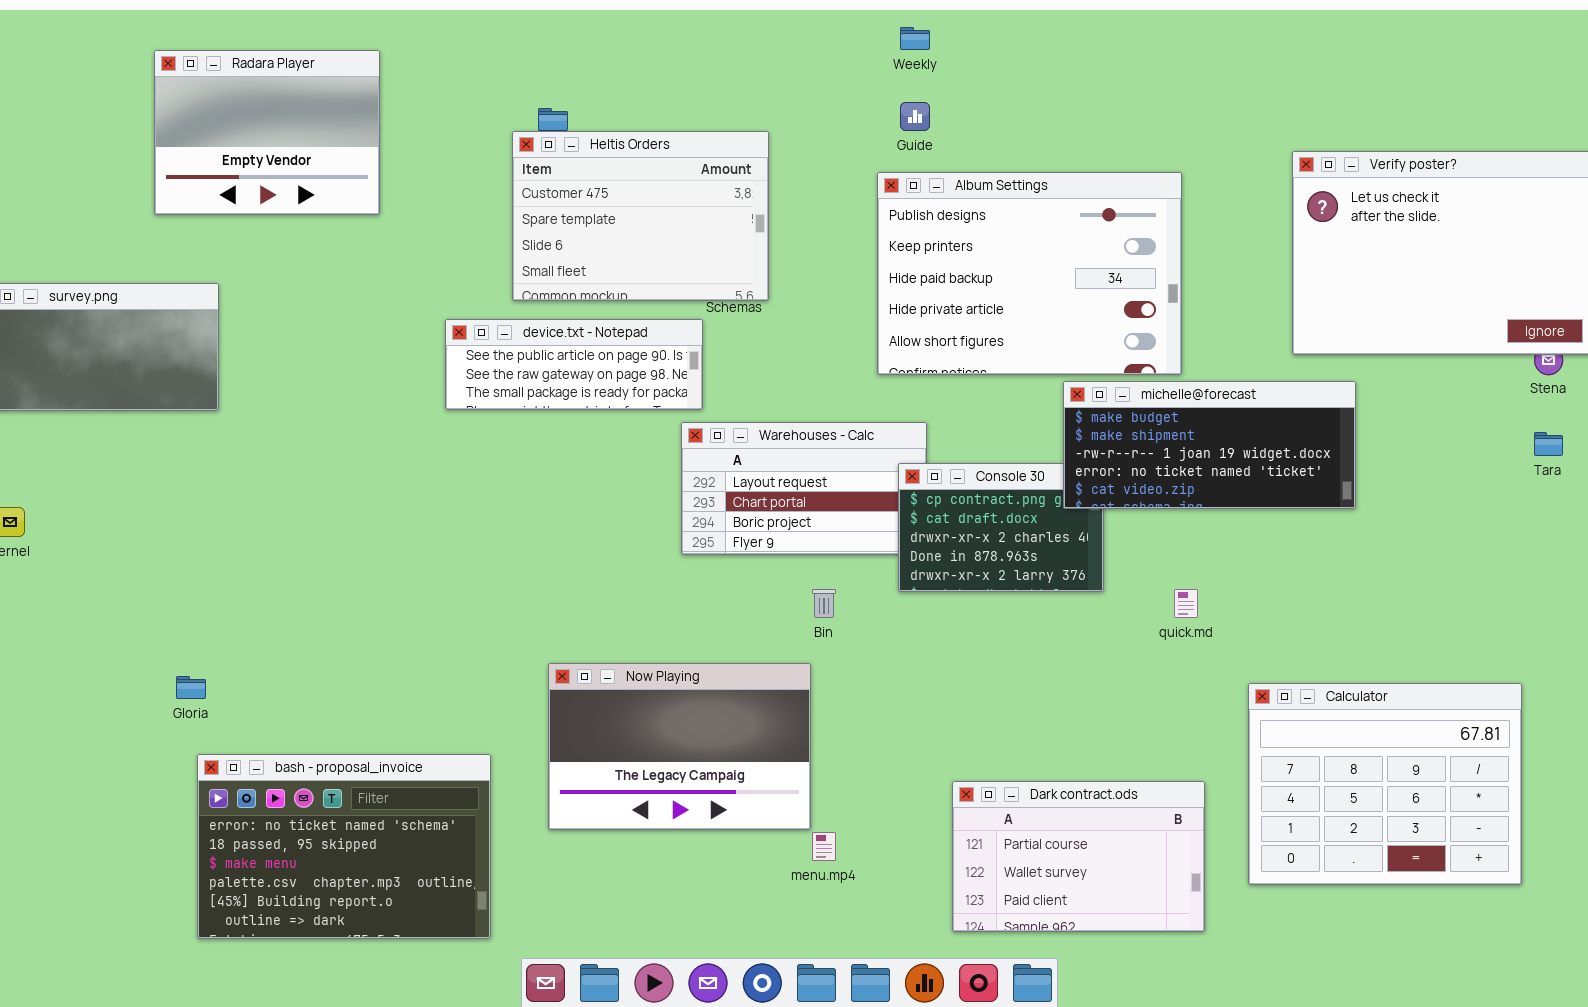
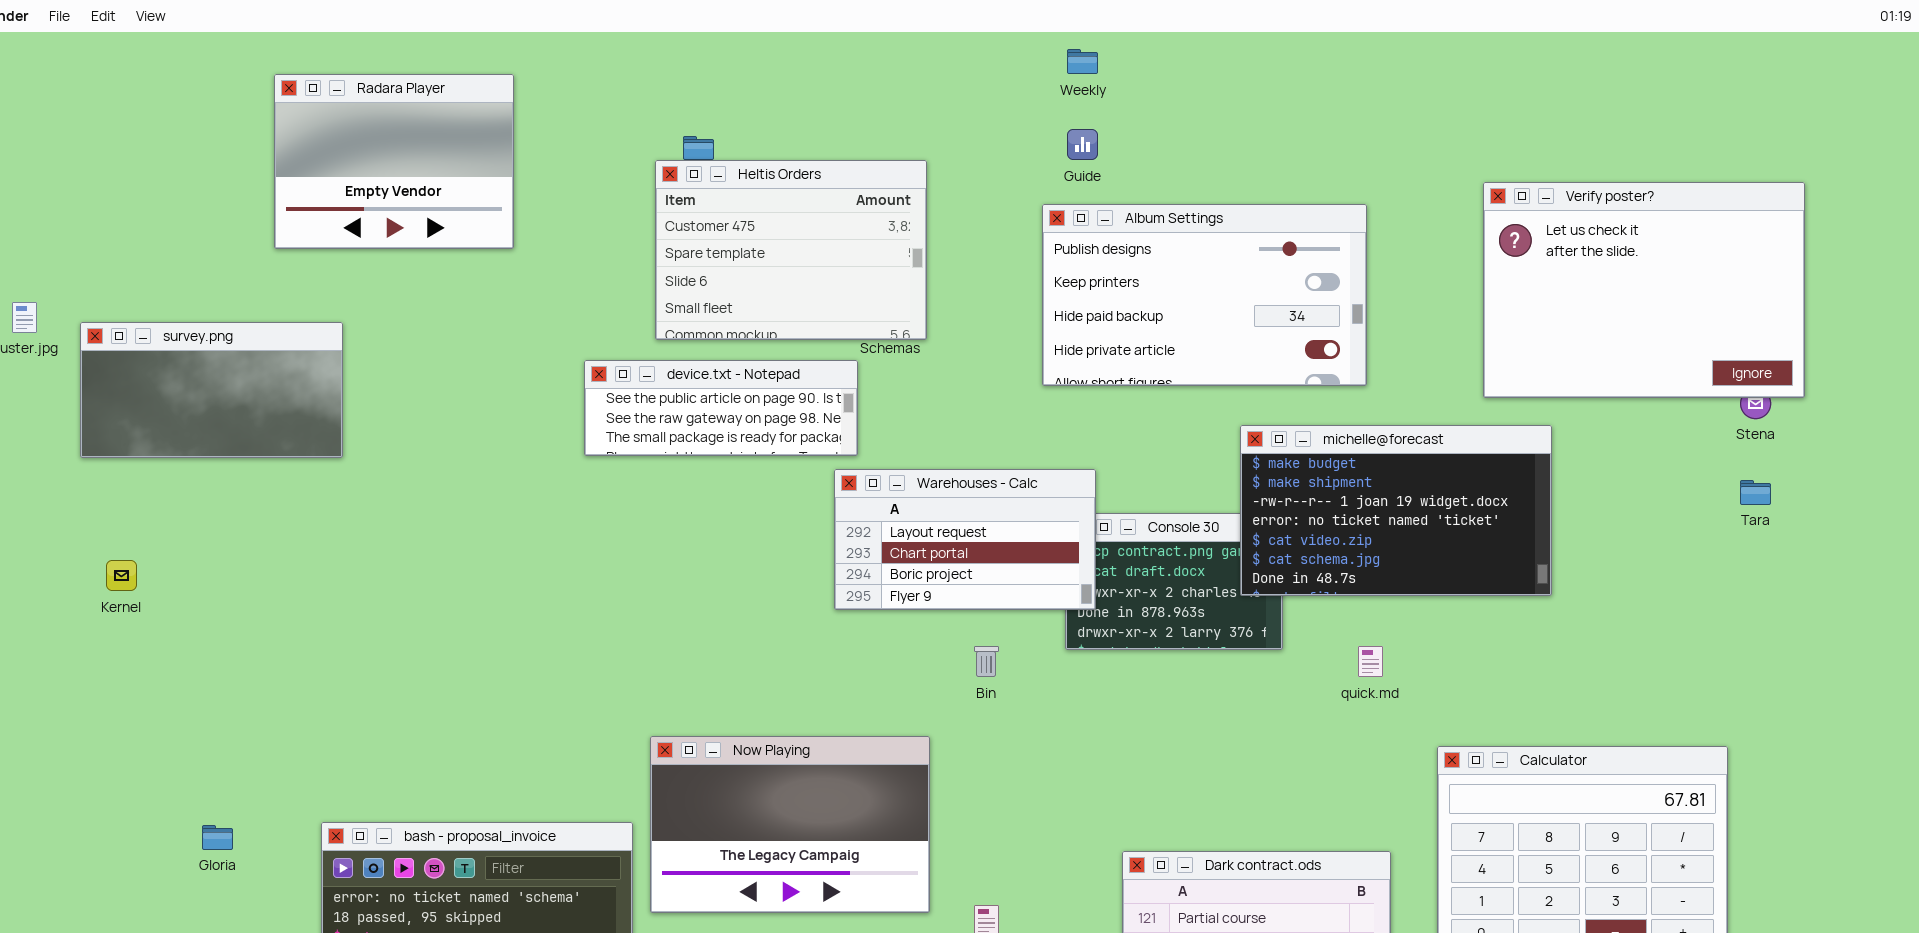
Album Settings: [877,172,1182,375] -> [1042,204,1367,386], resized
michelle@forecast: [1063,381,1356,509] -> [1240,425,1552,596], resized
Warehouses - Calc: [681,422,927,555] -> [834,469,1096,610], raised
Now Playing: [548,663,811,830] -> [650,736,930,913], moved
Gloria: [176,676,206,699] -> [202,825,233,850], moved

